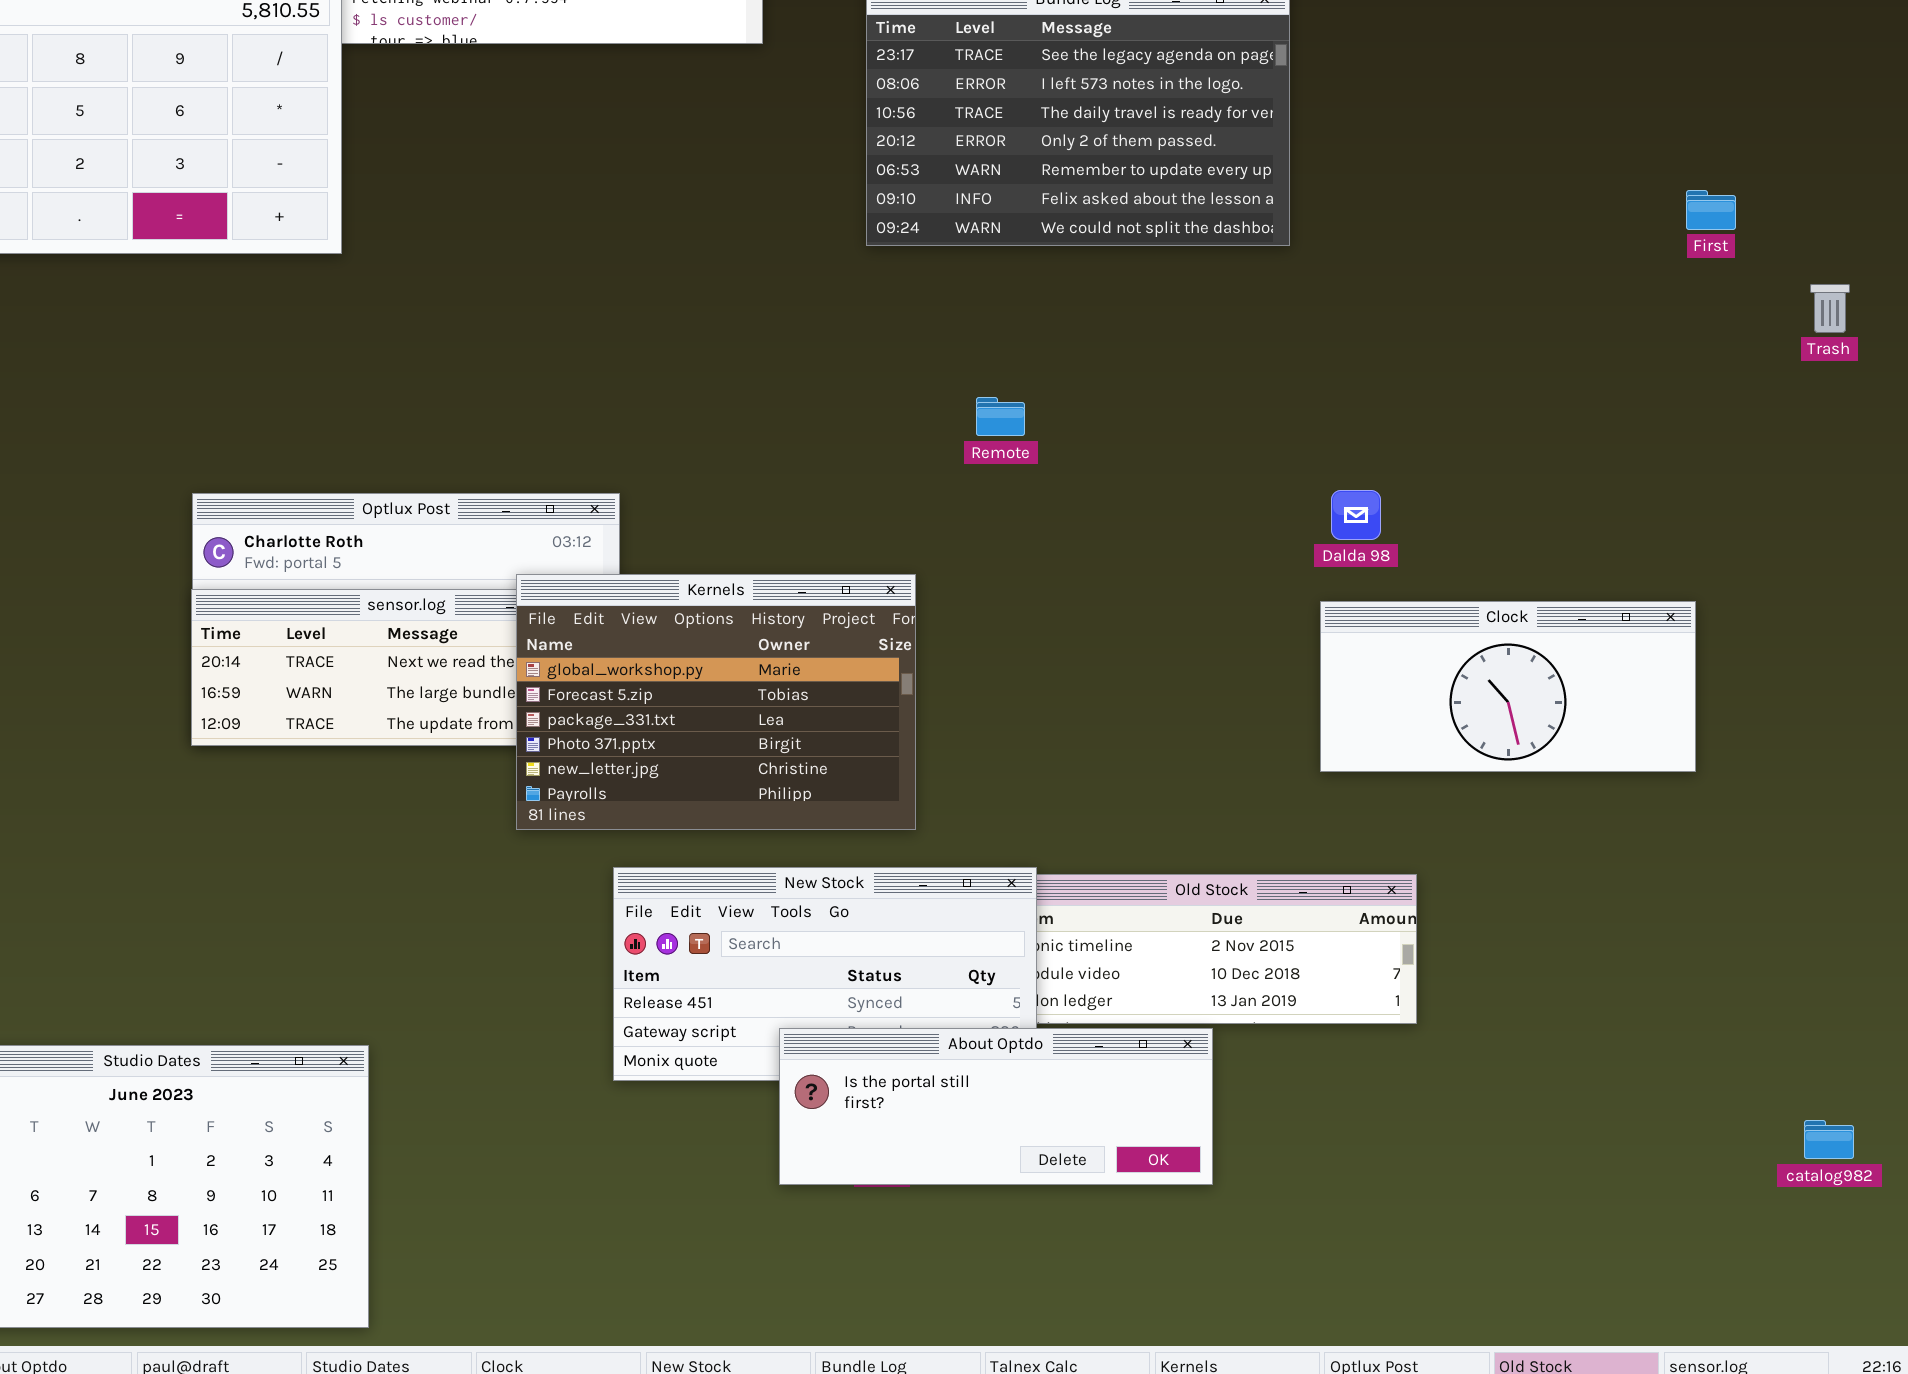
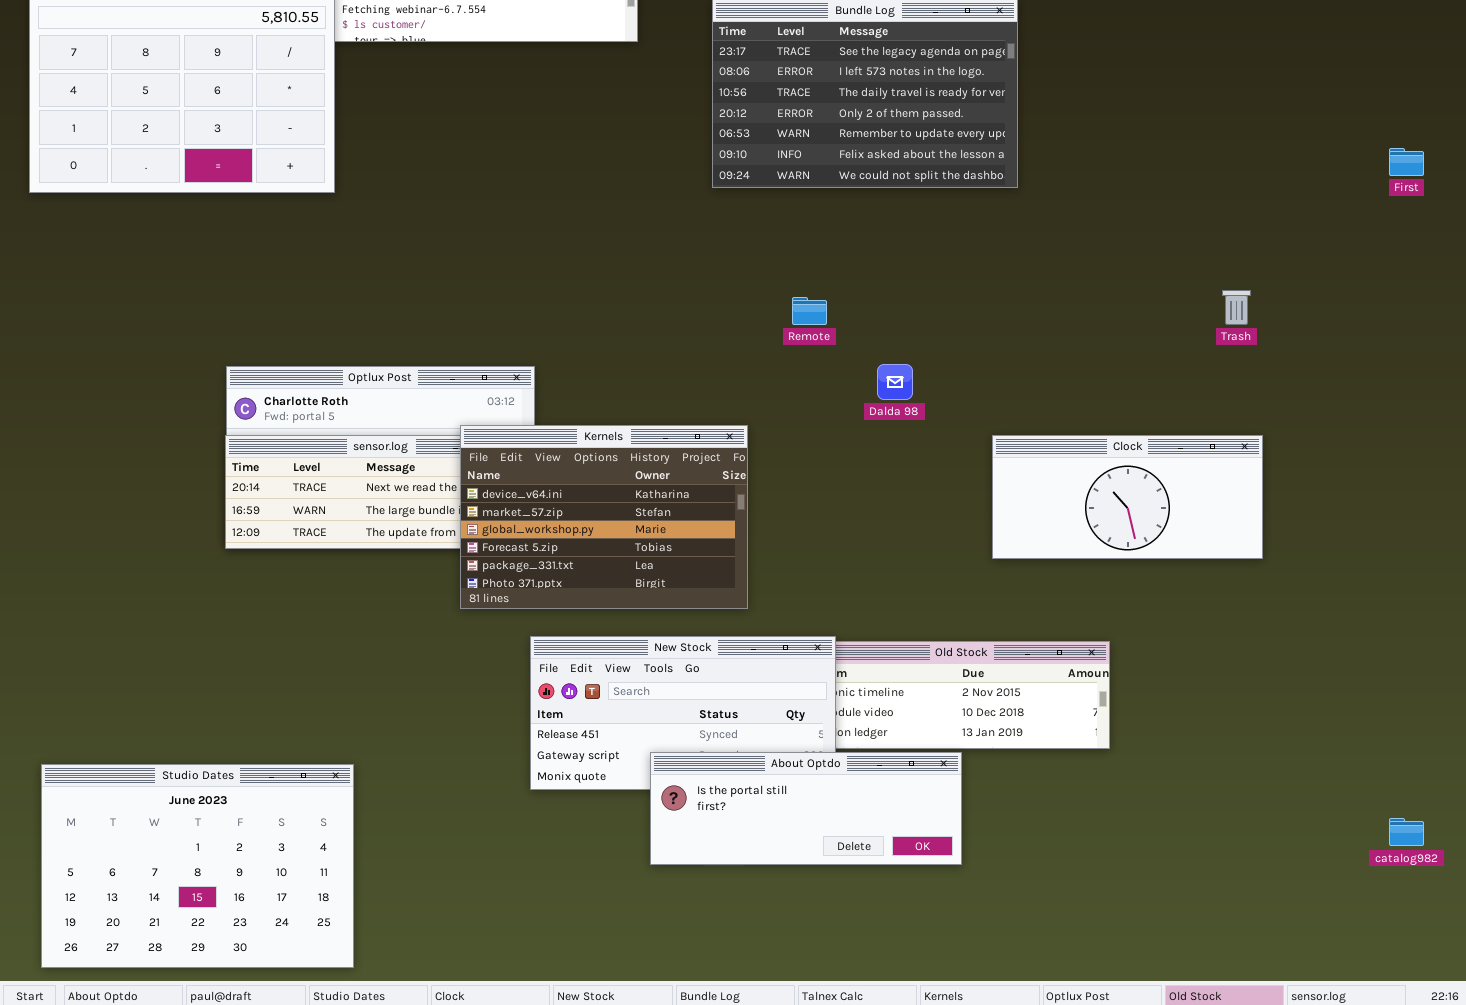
First: [1686,190,1736,230] -> [1389,148,1424,176], moved
Trash: [1810,284,1850,333] -> [1222,290,1251,325], moved
Dalda 98: [1331,490,1381,540] -> [877,364,913,400], moved
Kernels: [516,574,916,830] -> [460,425,748,609], scrolled up 2 rows
Clock: [1320,601,1696,772] -> [992,435,1263,559], moved

